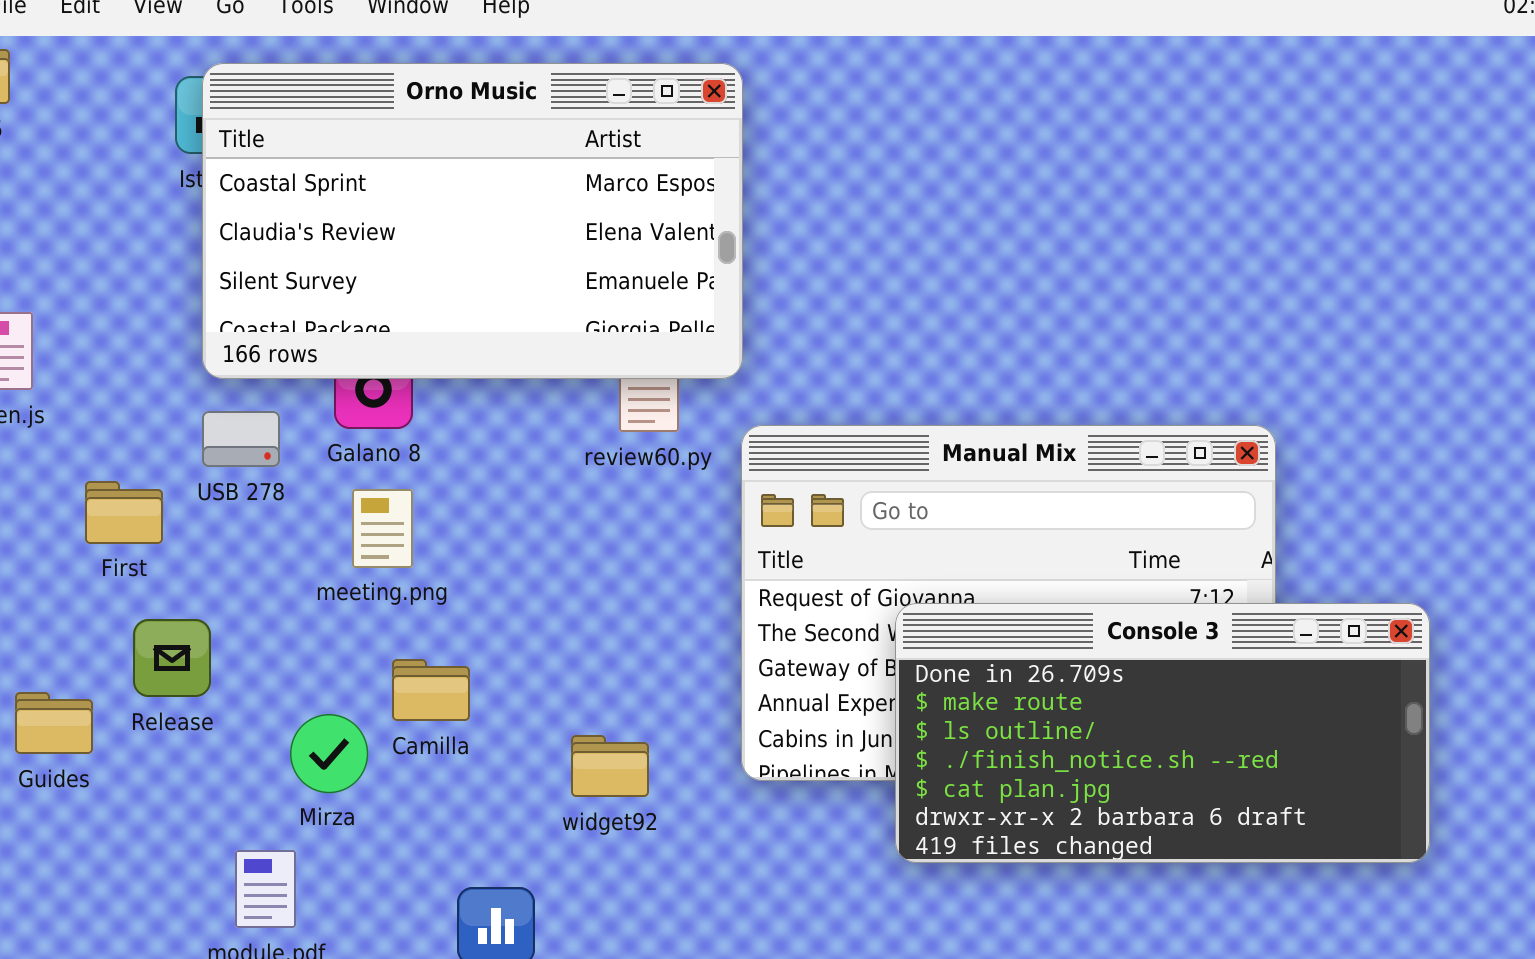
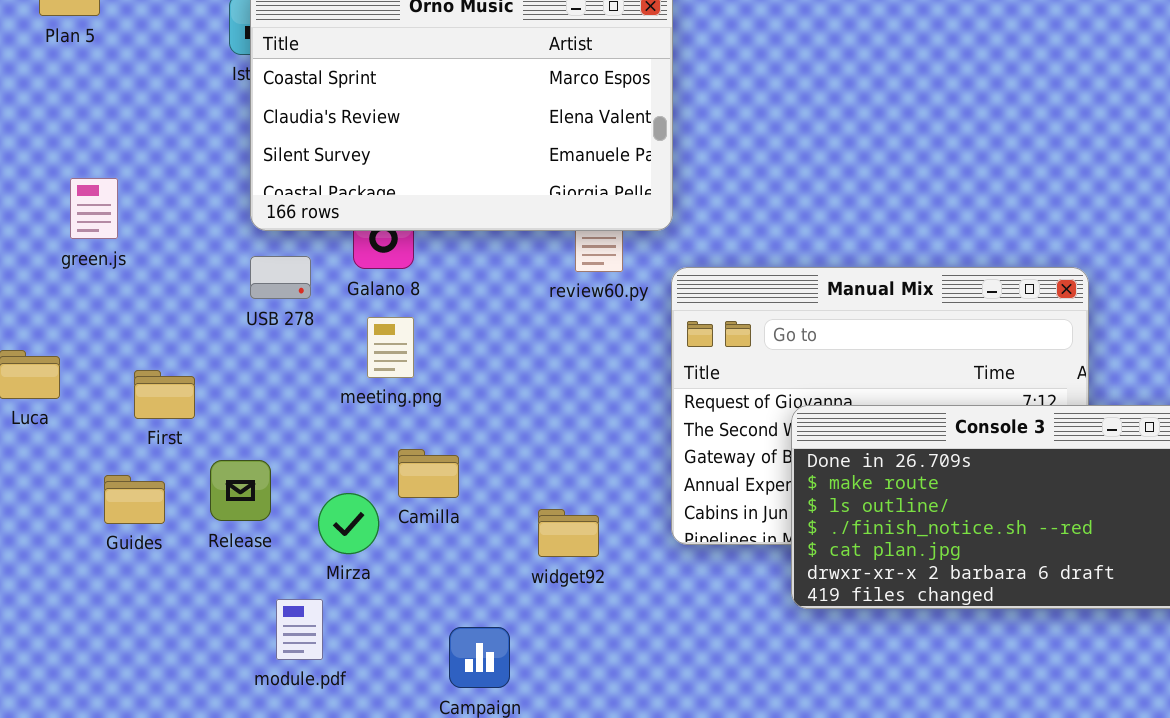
First: [85,481,163,544] -> [134,370,195,419], moved
Release: [133,619,211,697] -> [210,460,271,521], moved

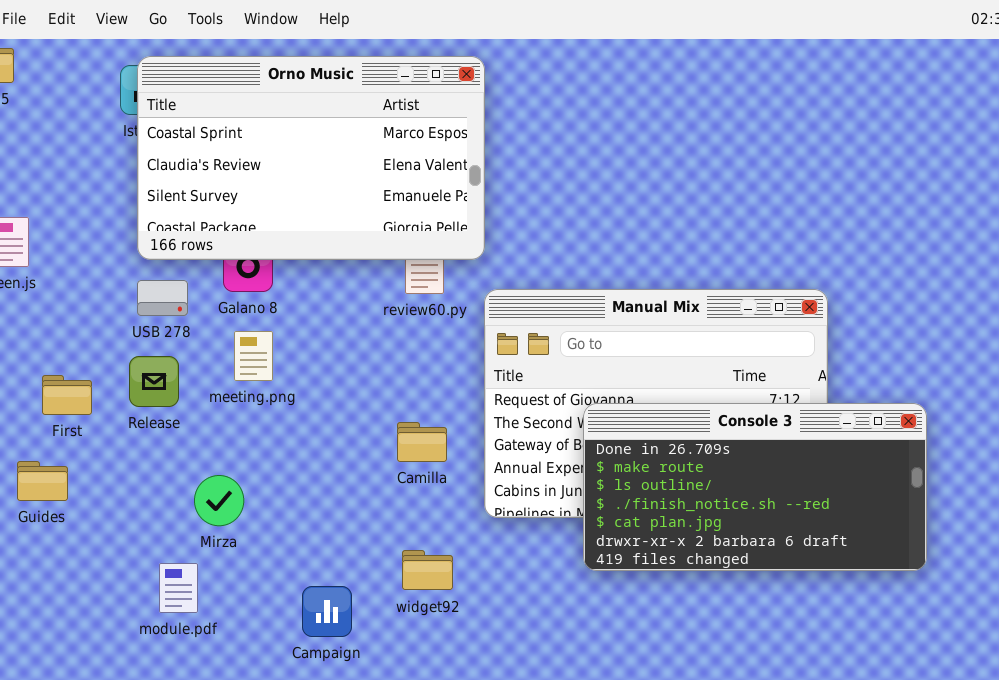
Camilla: [398,449,459,498] -> [397,422,447,462], moved
Release: [210,460,271,521] -> [129,356,179,407], moved
widget92: [538,509,599,557] -> [402,550,453,590], moved

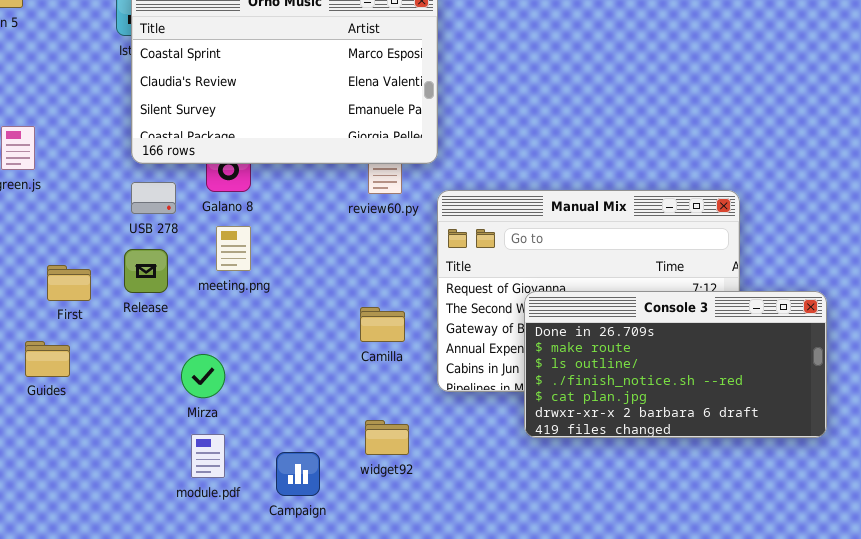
module.pdf: [159,563,198,613] -> [191,434,225,478], moved

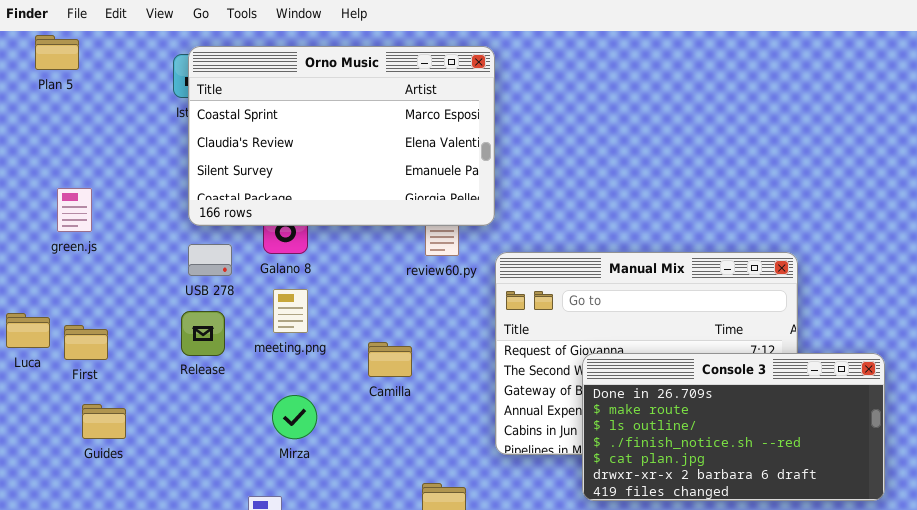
First: [47,265,91,301] -> [64,325,108,360], moved
Camilla: [360,307,405,342] -> [368,342,412,377], moved
Mirza: [181,354,225,398] -> [272,395,317,439], moved

